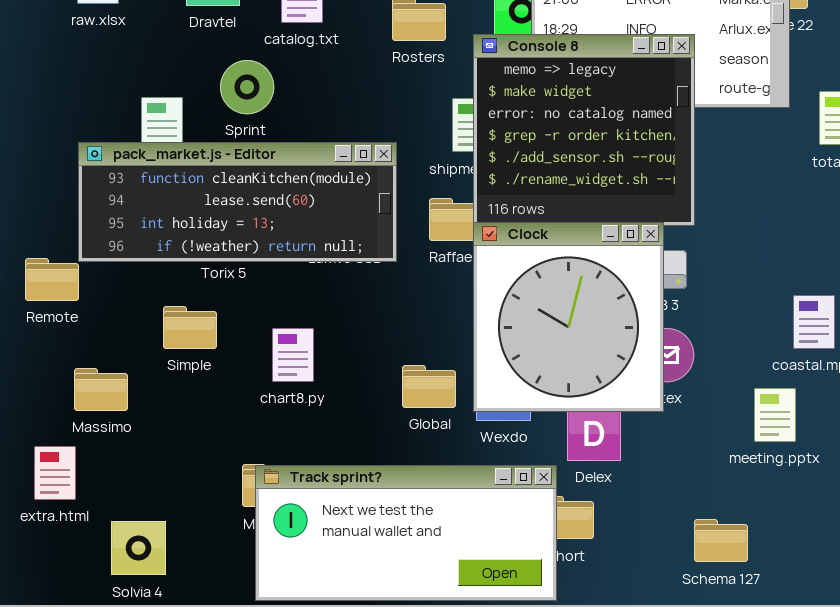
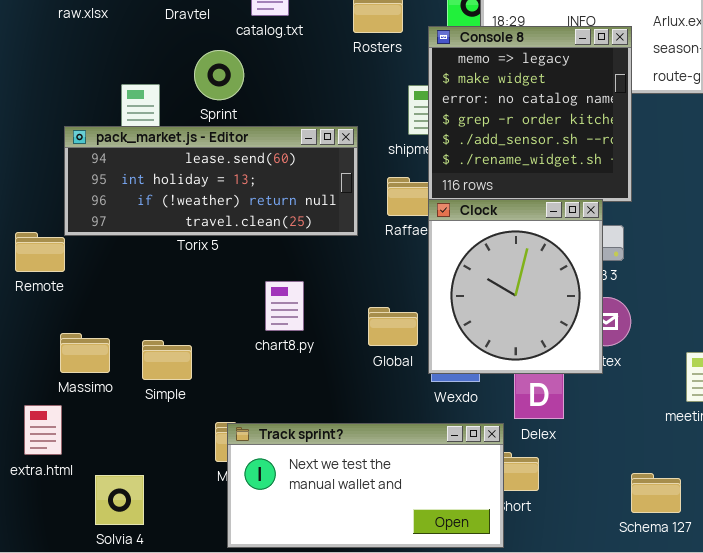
pack_market.js - Editor: [78,142,397,262] -> [64,126,358,236], scrolled down 1 row
Simple: [163,306,217,349] -> [142,340,192,380], moved
chart8.py: [272,328,314,382] -> [265,281,304,331], moved
Global: [402,365,456,408] -> [368,307,418,346], moved

